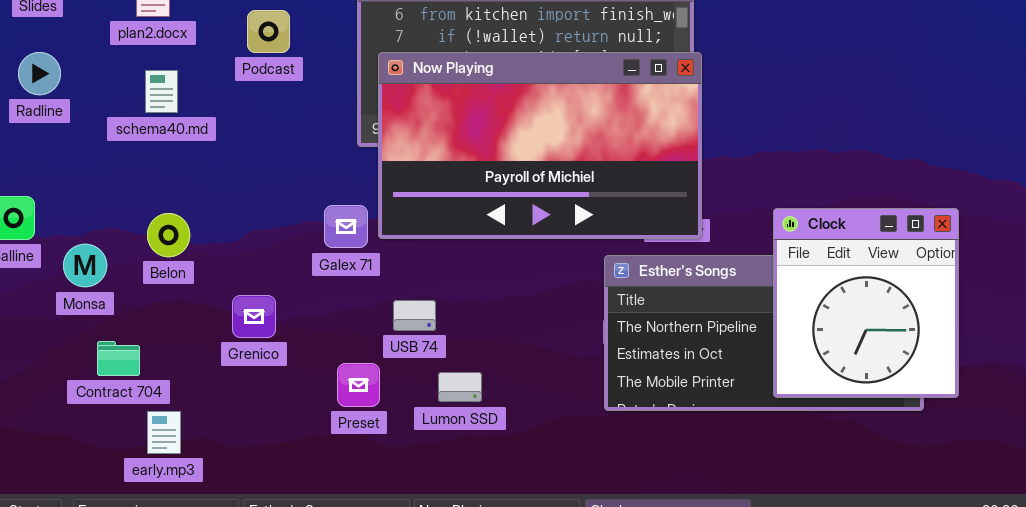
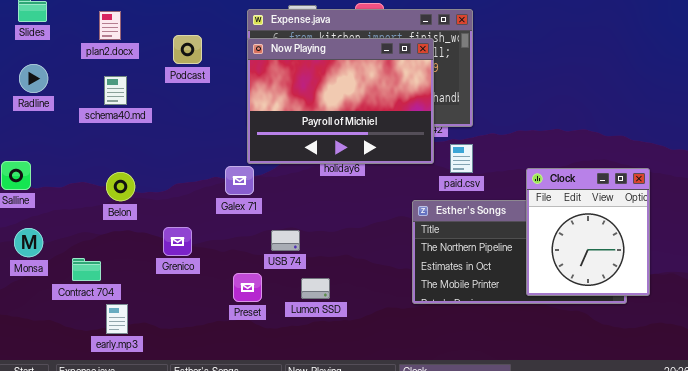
Now Playing: [378,52,702,239] -> [247,38,434,164], moved, resized
Monsa: [63,244,107,287] -> [14,228,43,257], moved

